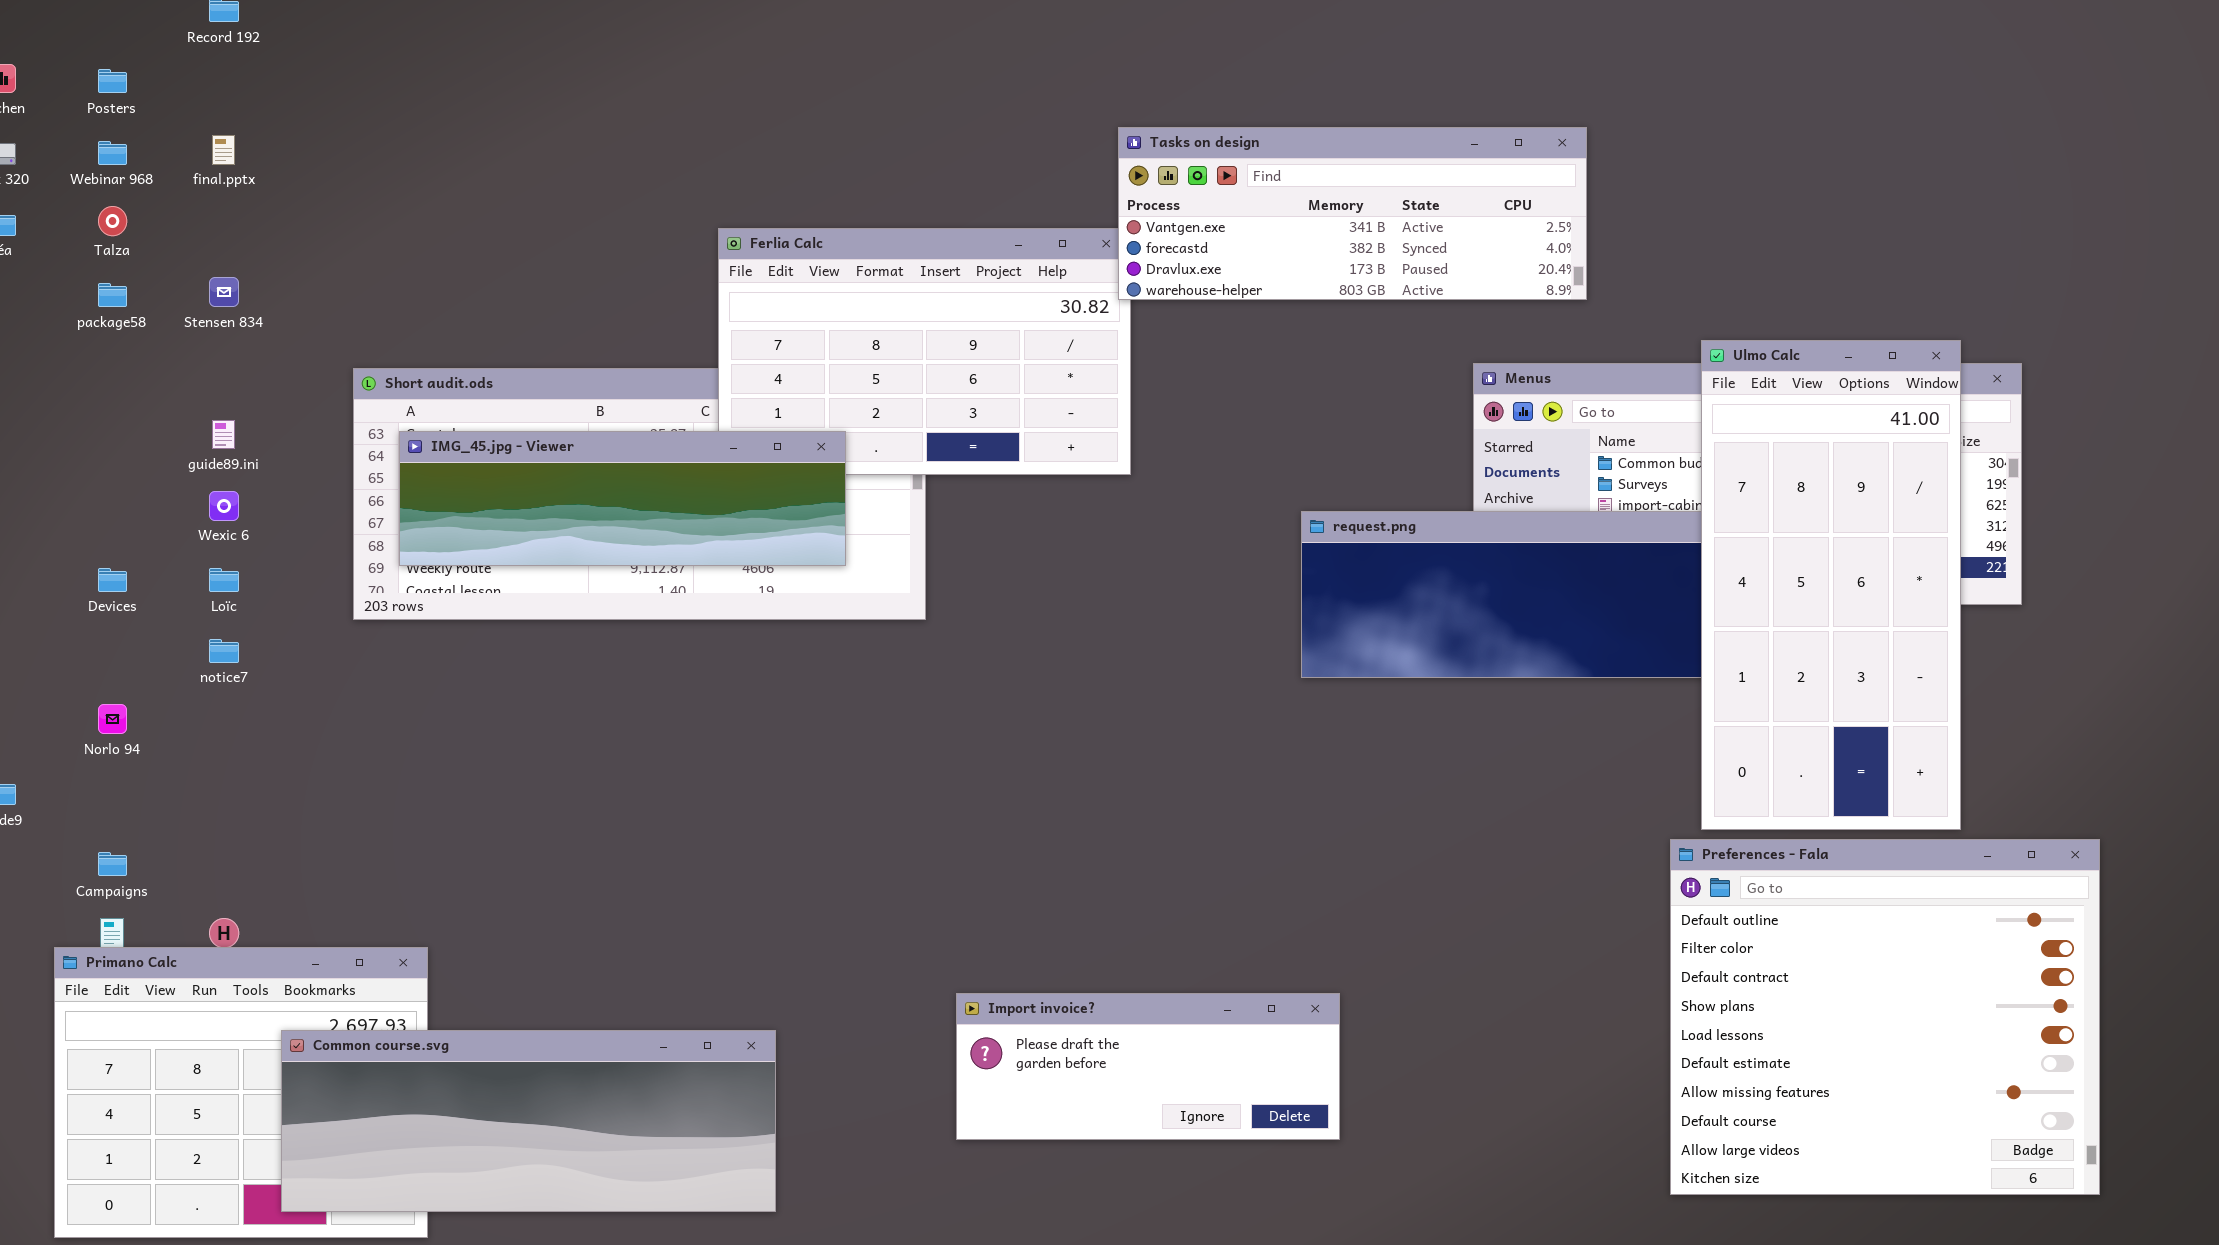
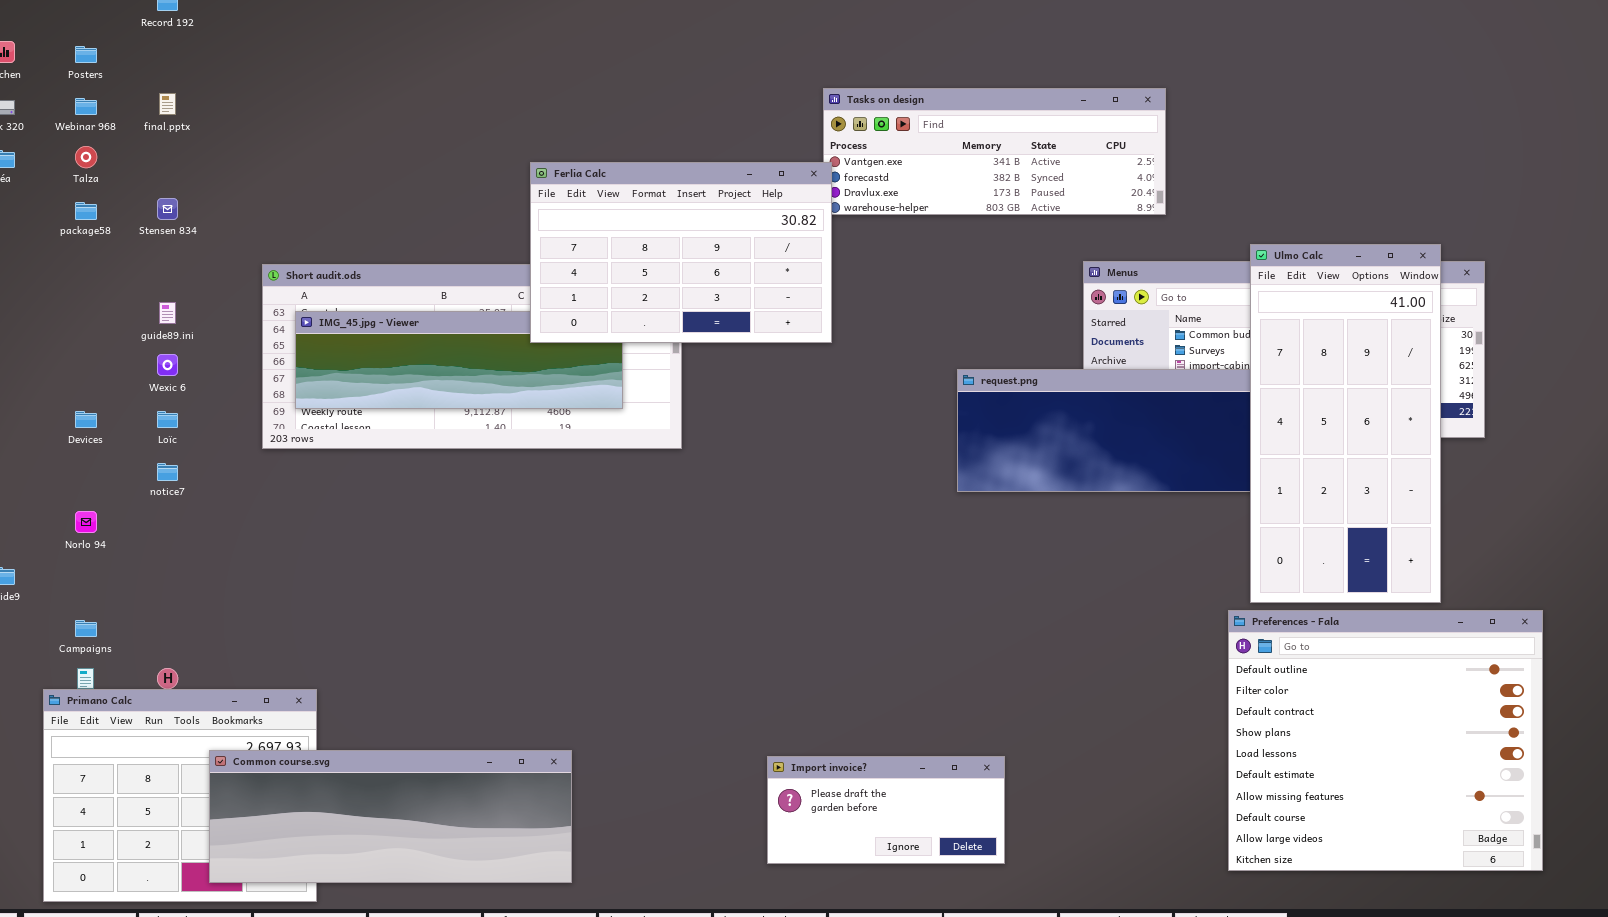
Ferlia Calc: [718,228,1131,475] -> [530,162,832,343], raised
Import invoice?: [956,993,1340,1140] -> [767,756,1005,864], moved, resized

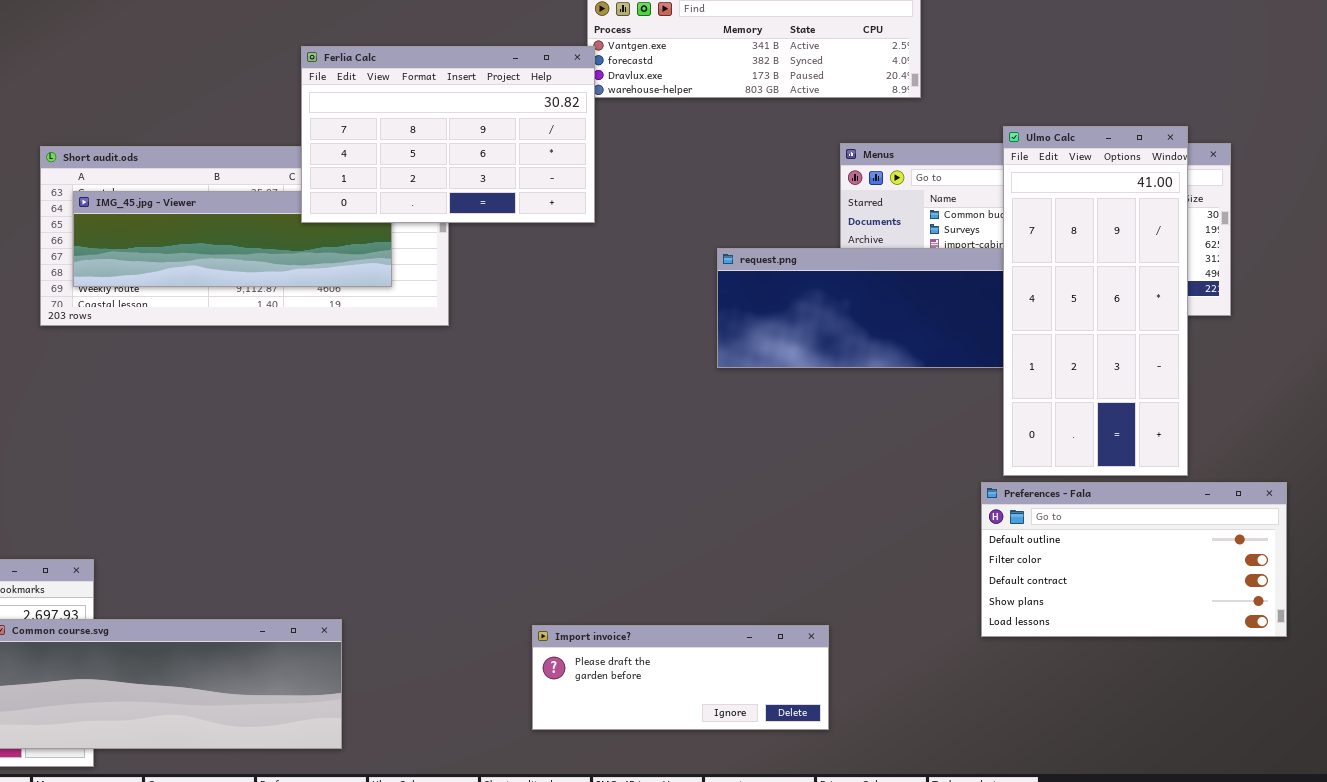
Preferences - Fala: [1228,610,1543,871] -> [981,482,1287,637], resized
Import invoice?: [767,756,1005,864] -> [532,625,829,730], resized

